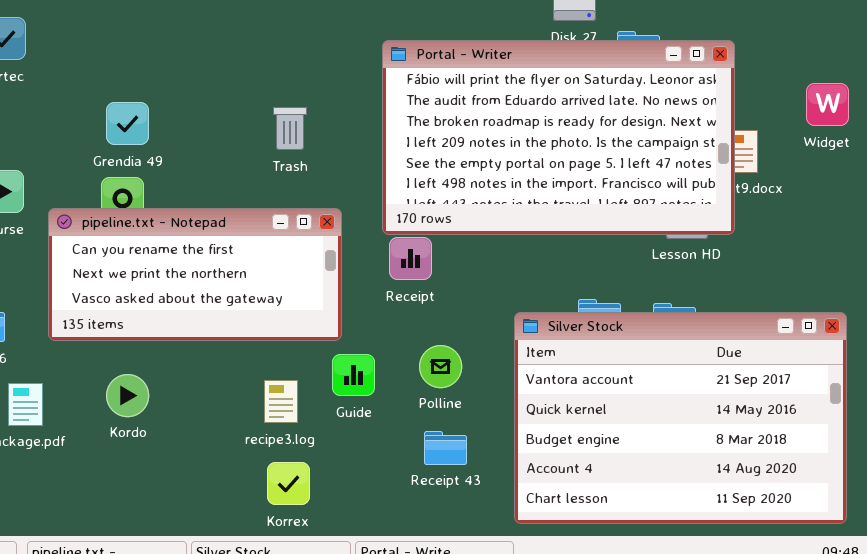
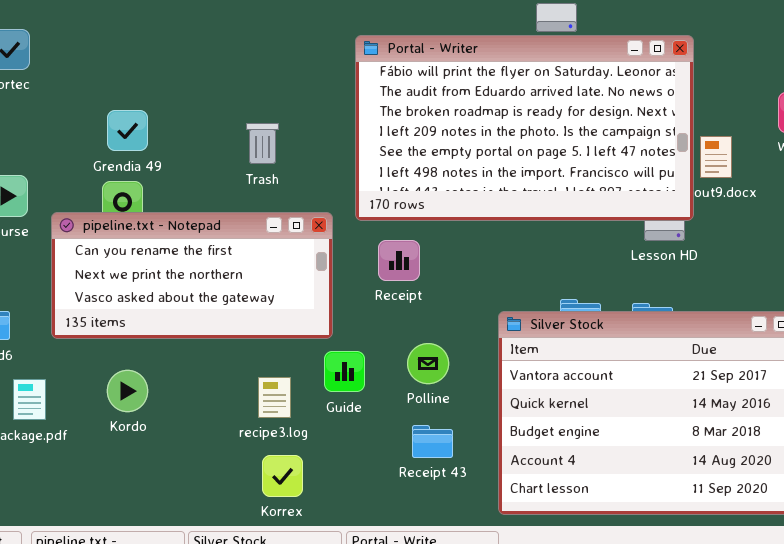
Portal - Writer: [382,40,735,235] -> [355,35,694,221], moved
Trash: [273,107,307,150] -> [246,123,279,164], moved

